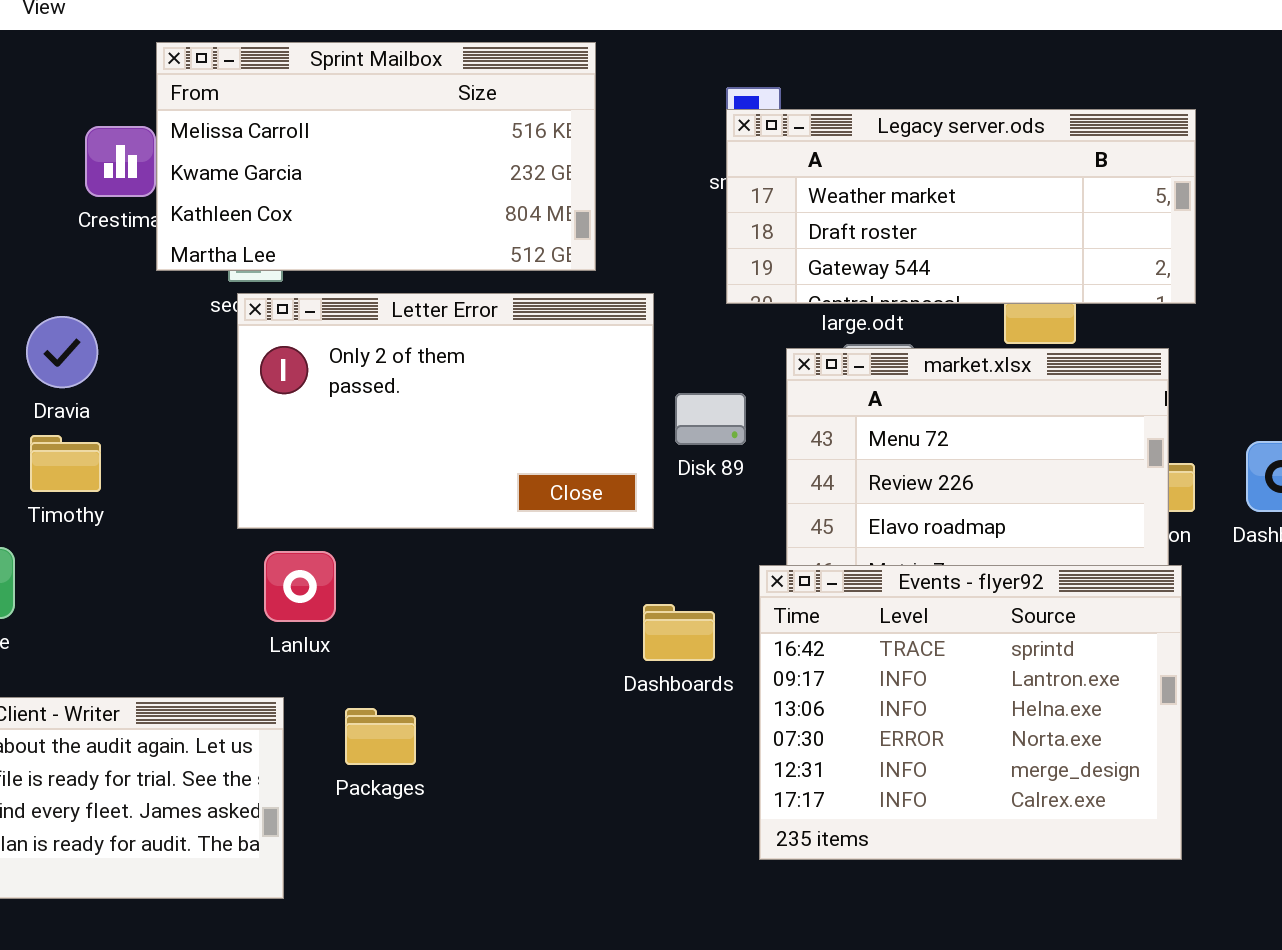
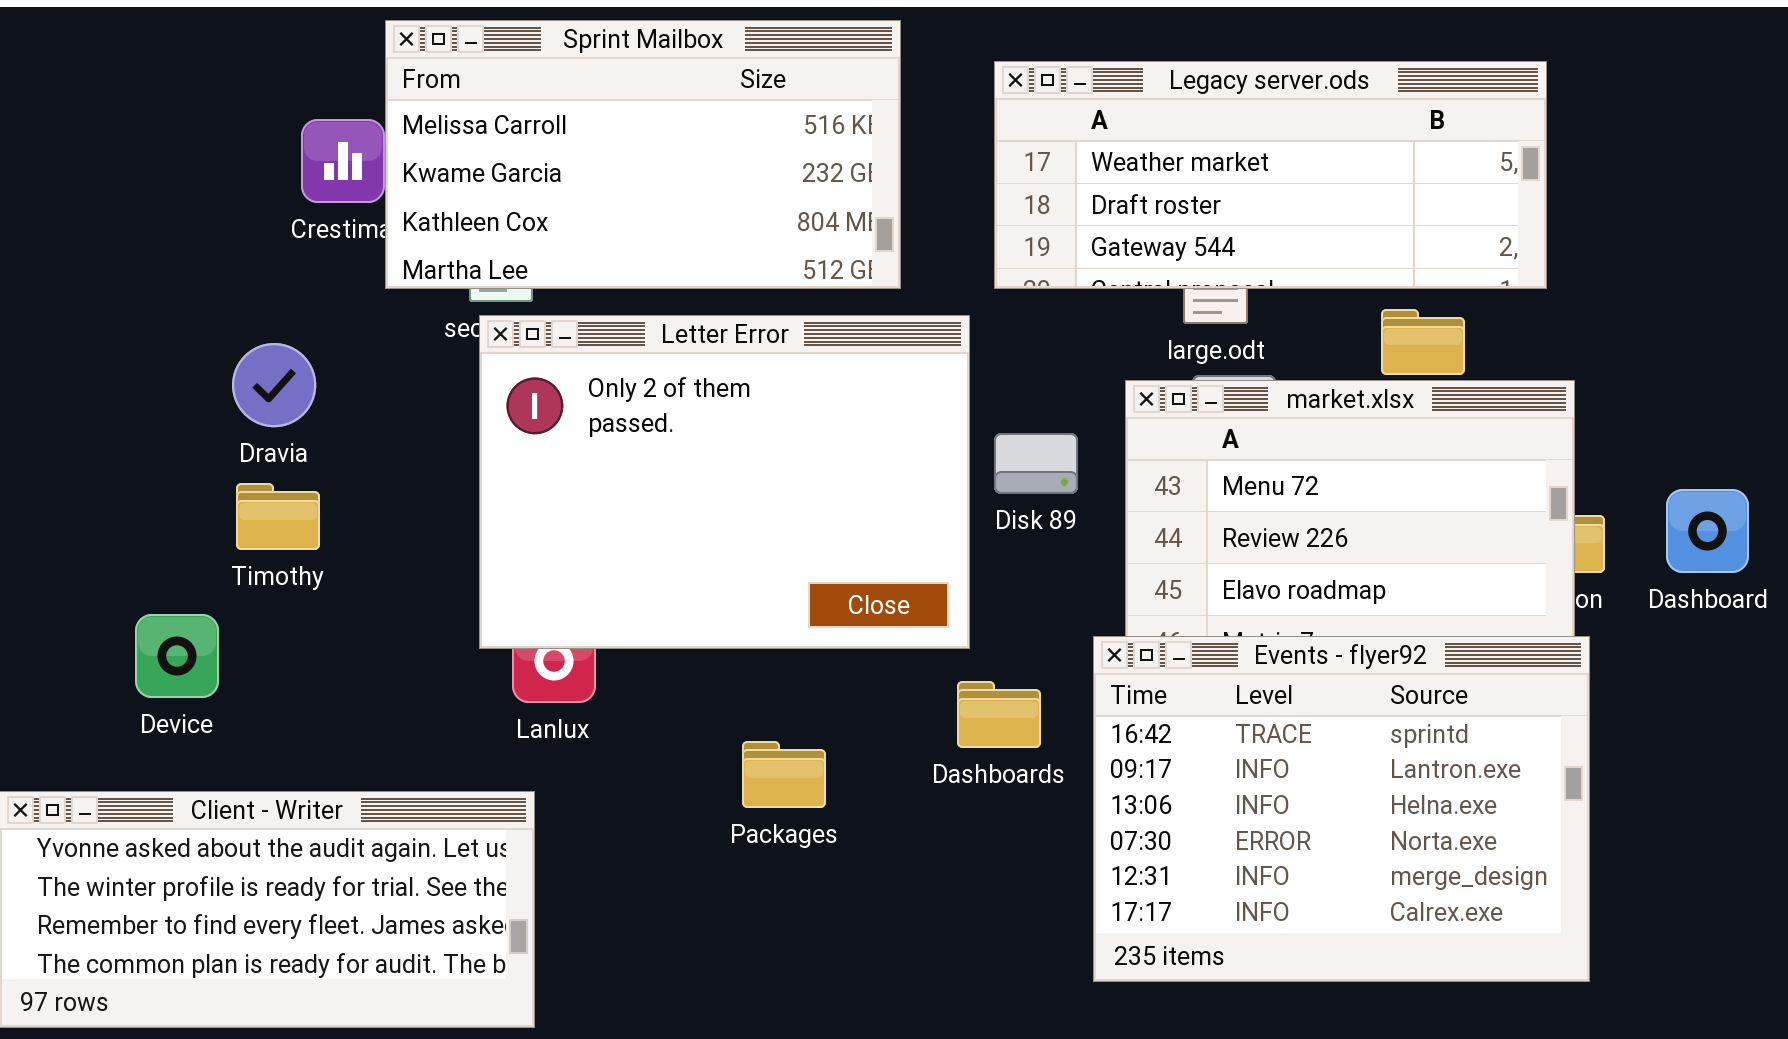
Legacy server.ods: [726,109,1196,304] -> [994,61,1547,289], moved
Letter Error: [237,293,654,529] -> [479,315,970,649], resized
Packages: [345,708,416,765] -> [742,741,826,808], moved

